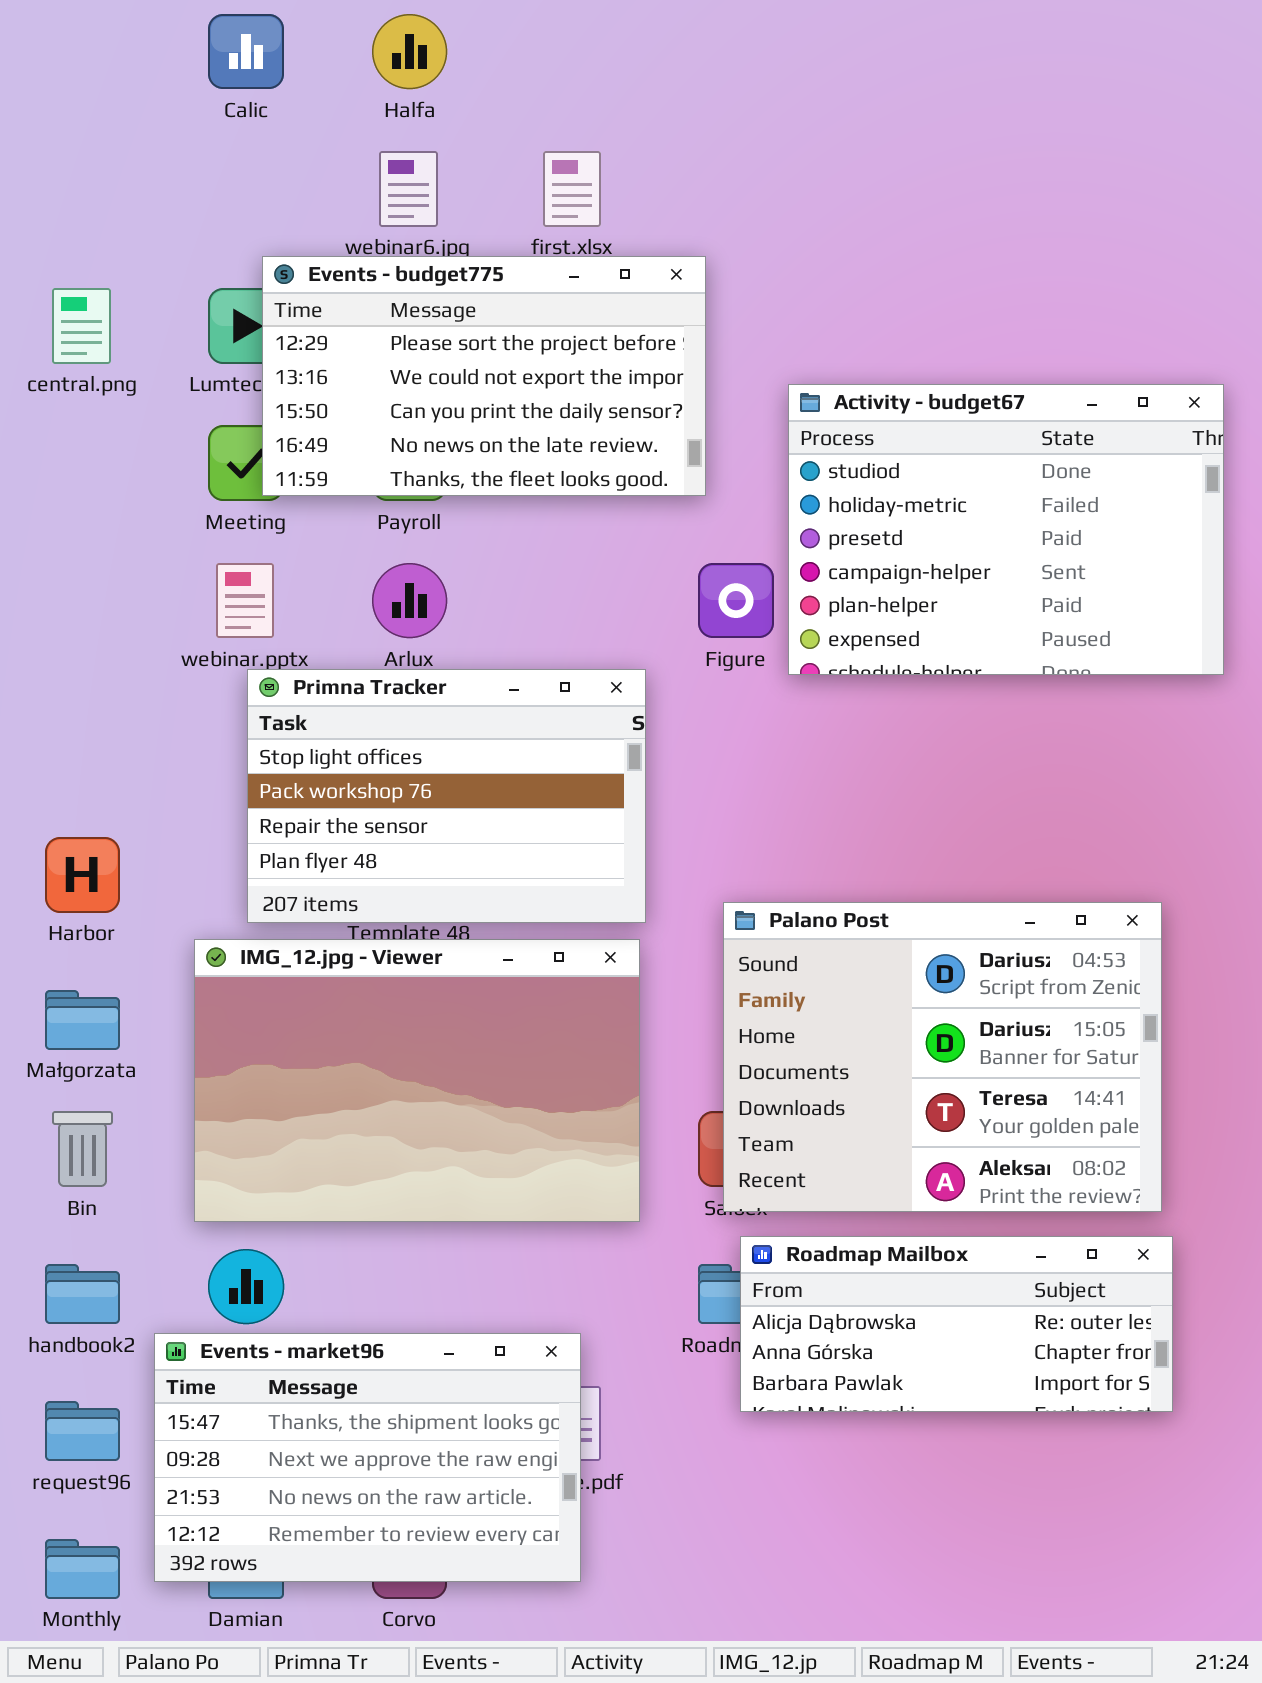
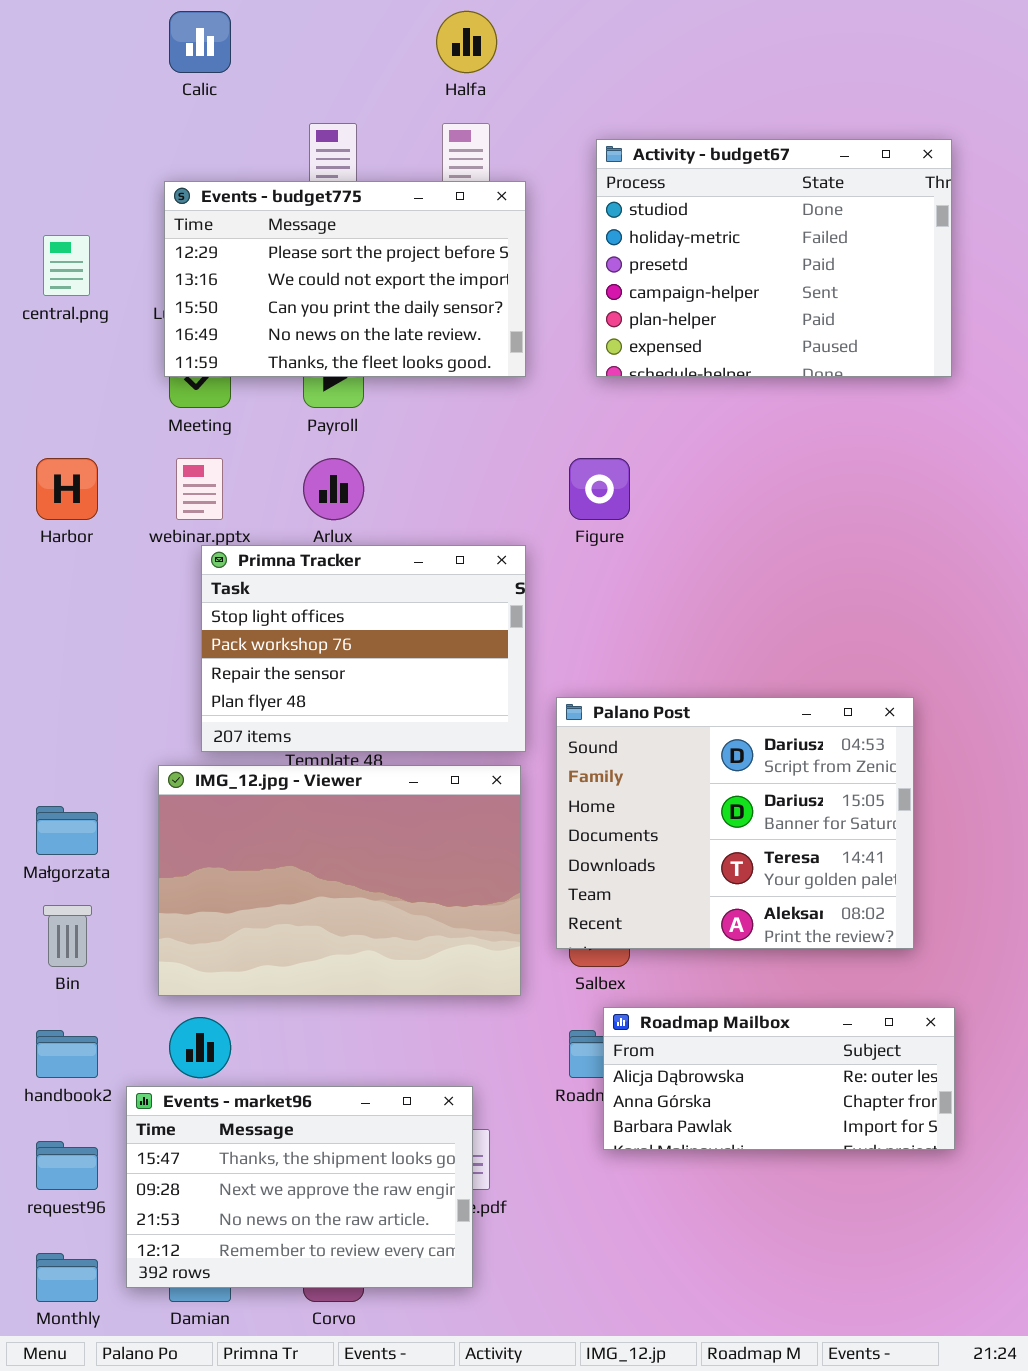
Halfa: [372,14,447,89] -> [436,11,497,73], moved
Events - budget775: [262,256,706,496] -> [164,181,526,377], moved
Activity - budget67: [788,384,1224,675] -> [596,139,952,377], moved
Harbor: [45,837,120,913] -> [36,458,98,520], moved
Palano Post: [723,902,1162,1212] -> [556,697,914,949], moved

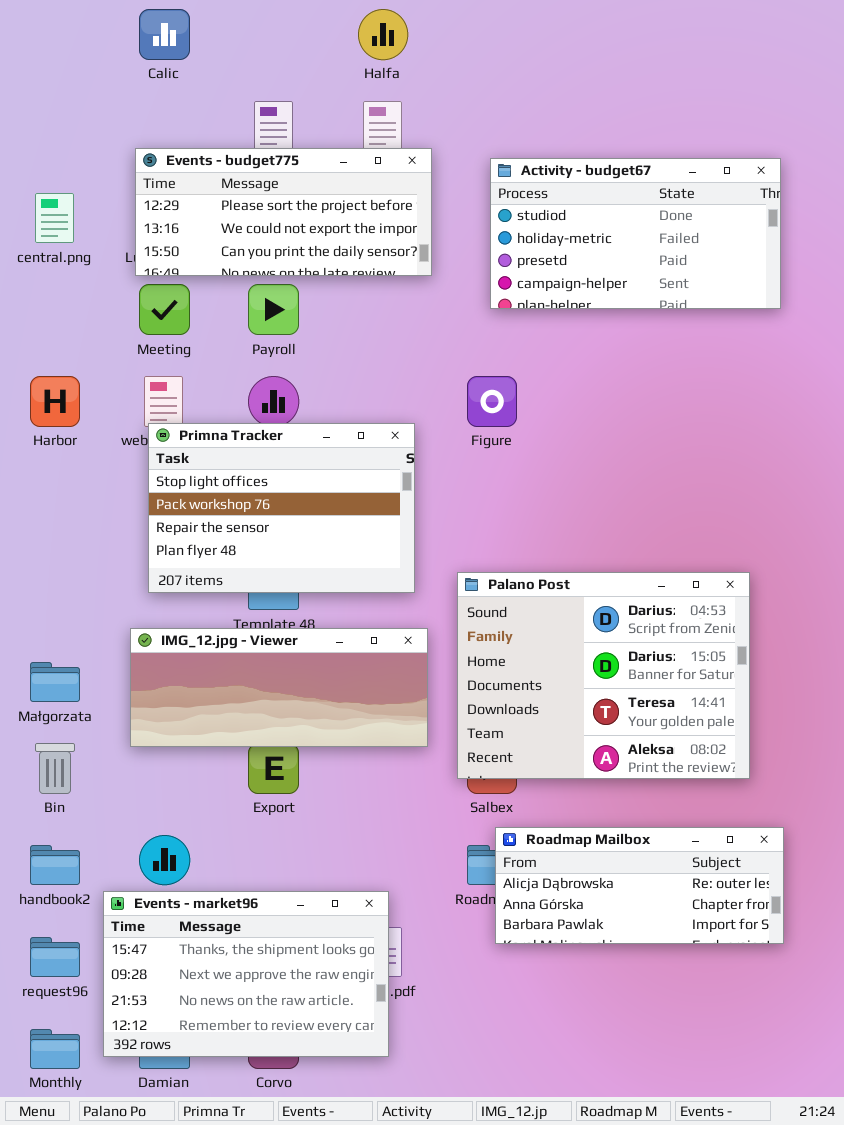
Activity - budget67: [596,139,952,377] -> [490,158,781,309], resized
Events - budget775: [164,181,526,377] -> [135,148,432,276], resized
Primna Tracker: [201,545,526,752] -> [148,423,415,593], moved
IMG_12.jpg - Viewer: [158,765,521,996] -> [130,628,428,747], resized

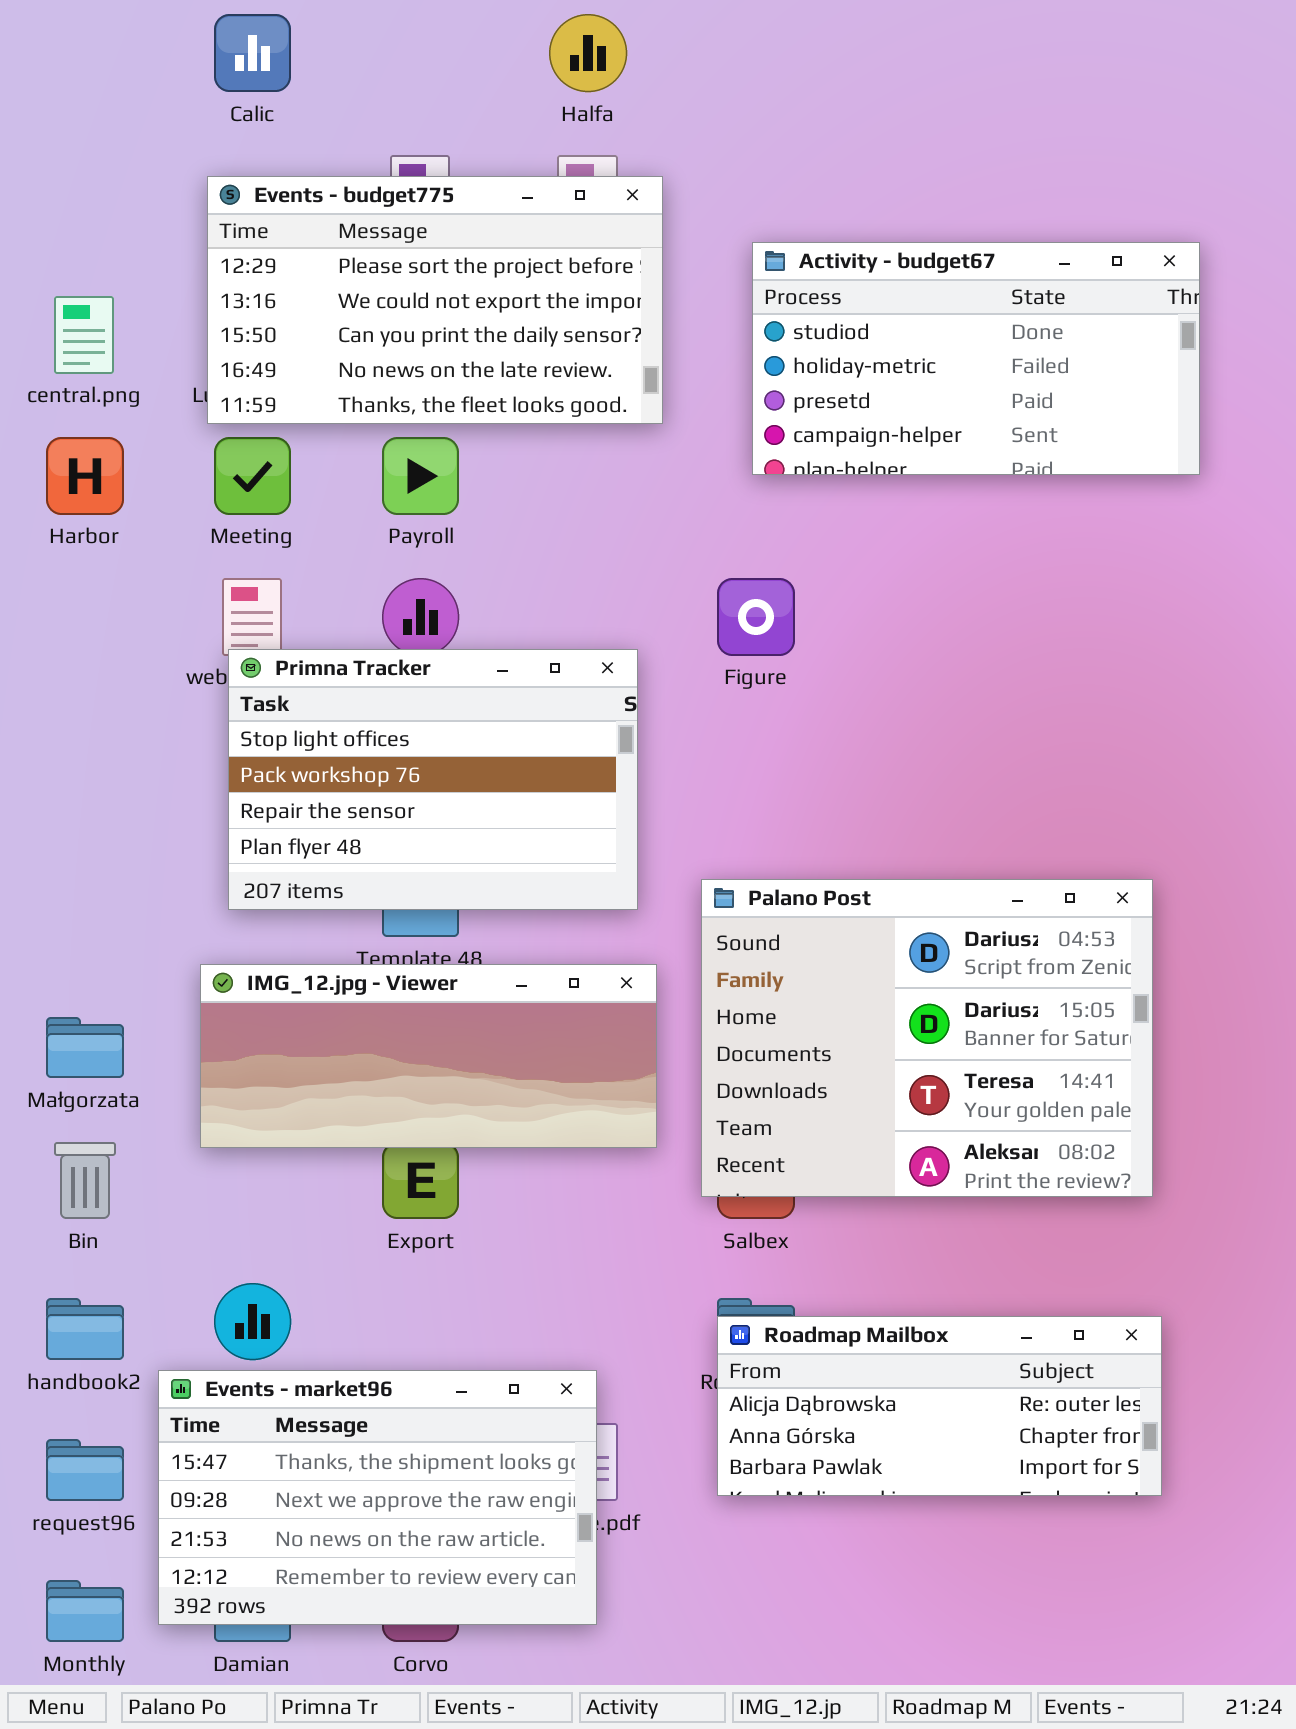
Events - budget775: [135,148,432,276] -> [207,176,663,424], resized
Harbor: [30,376,80,427] -> [46,437,124,515], moved
Roadmap Mailbox: [495,827,784,944] -> [717,1316,1162,1496], moved

